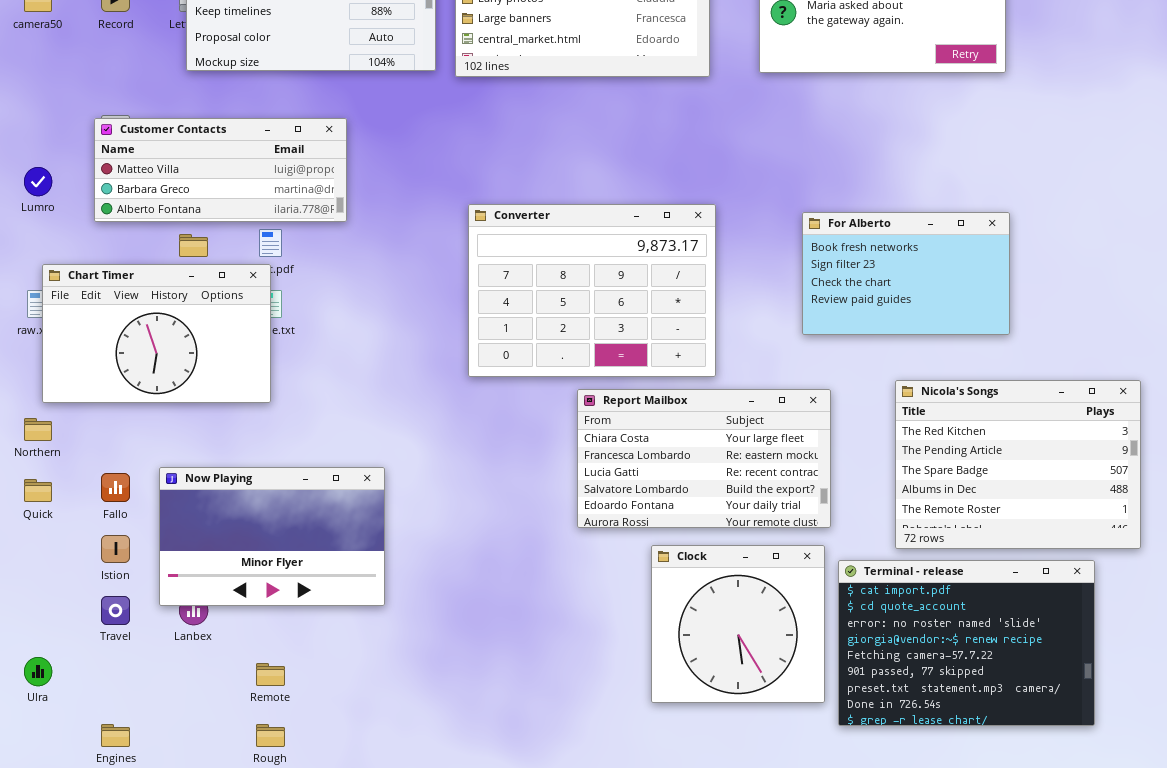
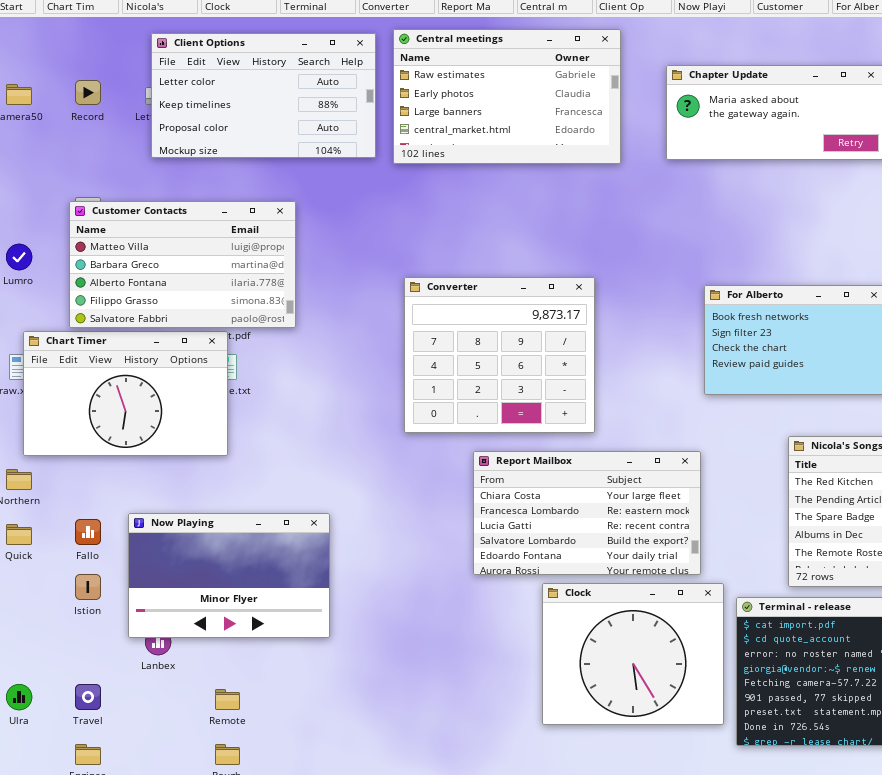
Customer Contacts: [94,118,347,222] -> [69,201,296,328], resized
Converter: [468,204,716,377] -> [404,277,595,433], resized
Report Mailbox: [577,389,831,528] -> [473,451,701,575], moved
Clock: [651,545,825,703] -> [542,583,724,725], resized
Travel: [101,596,130,625] -> [75,684,101,710], moved

